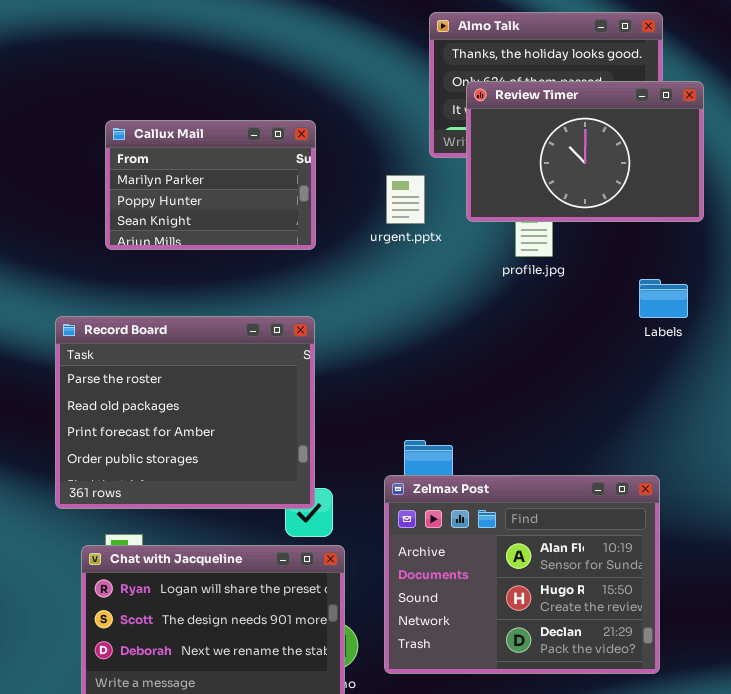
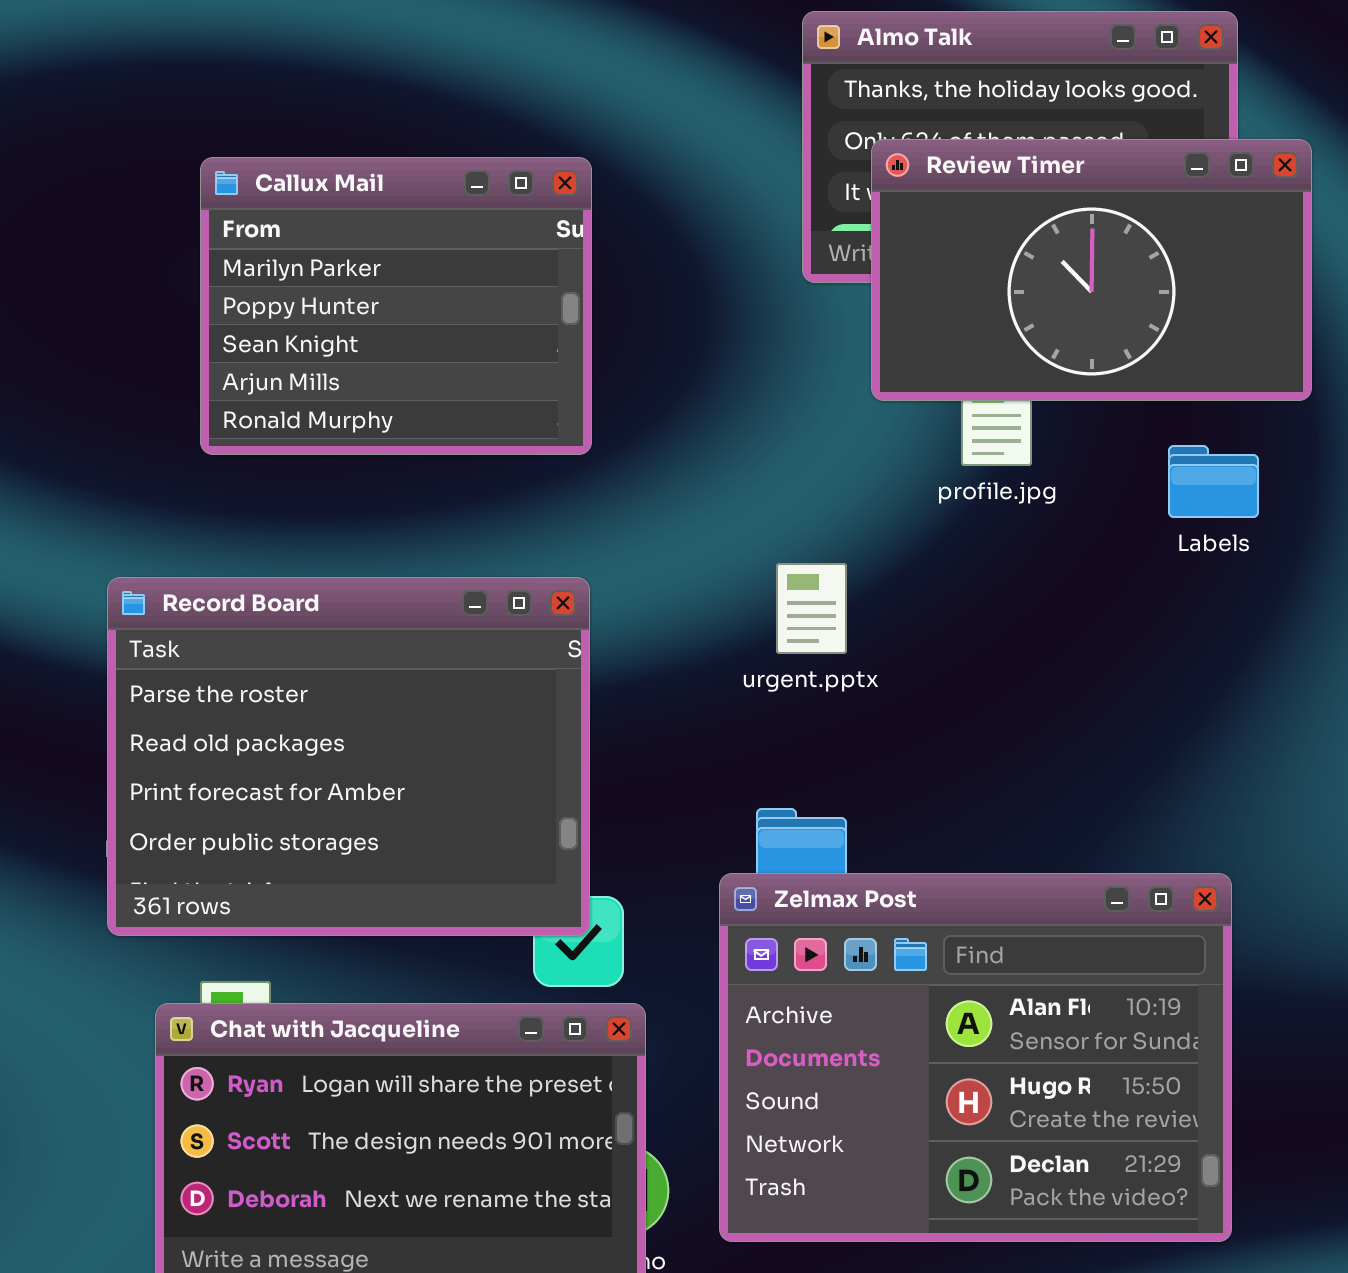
Callux Mail: [105,120,316,250] -> [200,157,592,455], resized
urgent.pptx: [386,175,425,224] -> [776,563,847,654], moved
Labels: [639,279,688,318] -> [1168,445,1259,518], moved

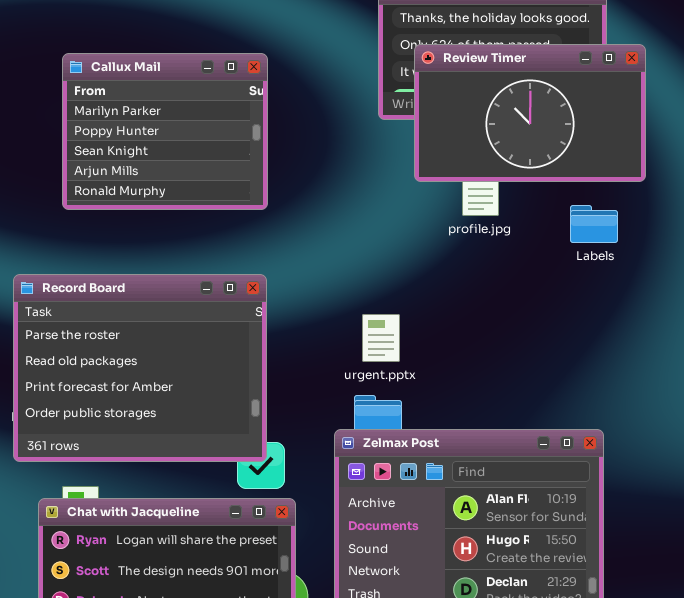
urgent.pptx: [776,563,847,654] -> [362,314,400,362], moved

